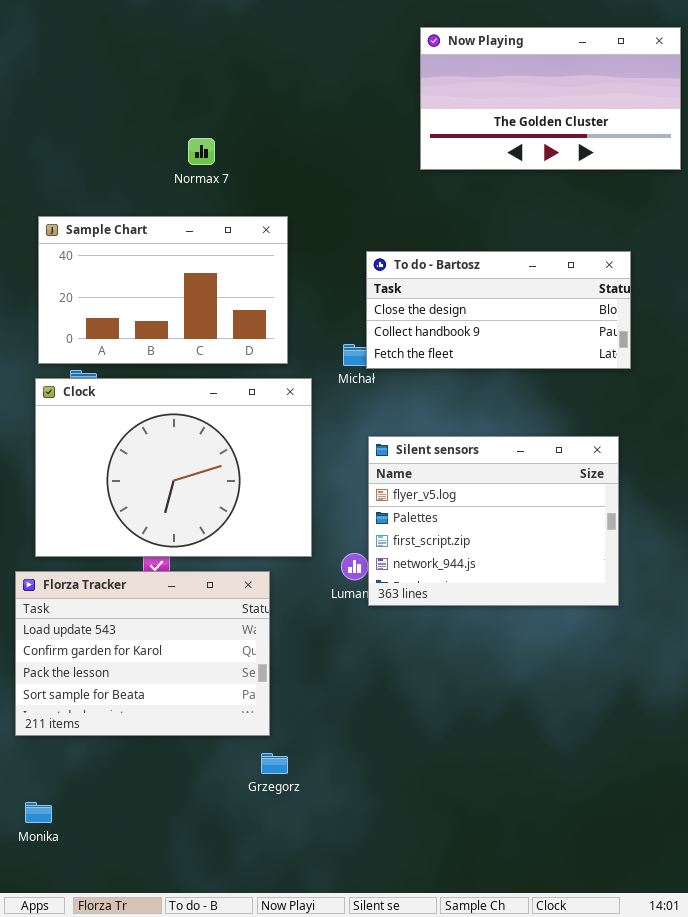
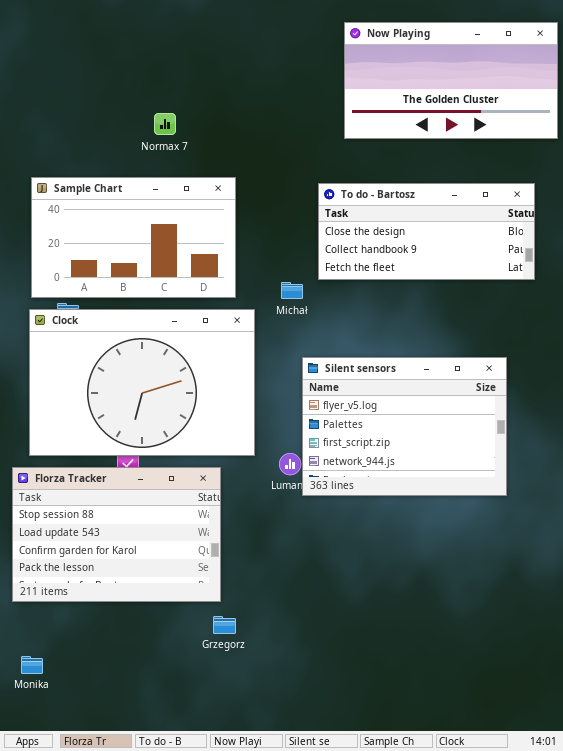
To do - Bartosz: [366,251,631,369] -> [318,183,535,280], moved
Florza Tracker: [15,571,270,736] -> [12,467,221,602], scrolled up 1 row

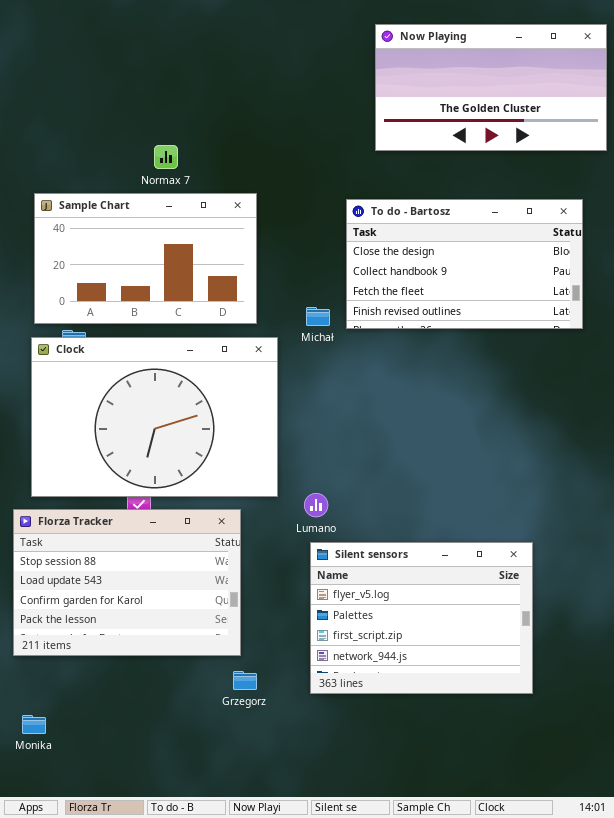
Normax 7: [154,113,176,135] -> [154,145,178,169], moved
To do - Bartosz: [318,183,535,280] -> [346,199,583,329], resized
Silent sensors: [302,357,507,496] -> [310,542,533,694], moved

